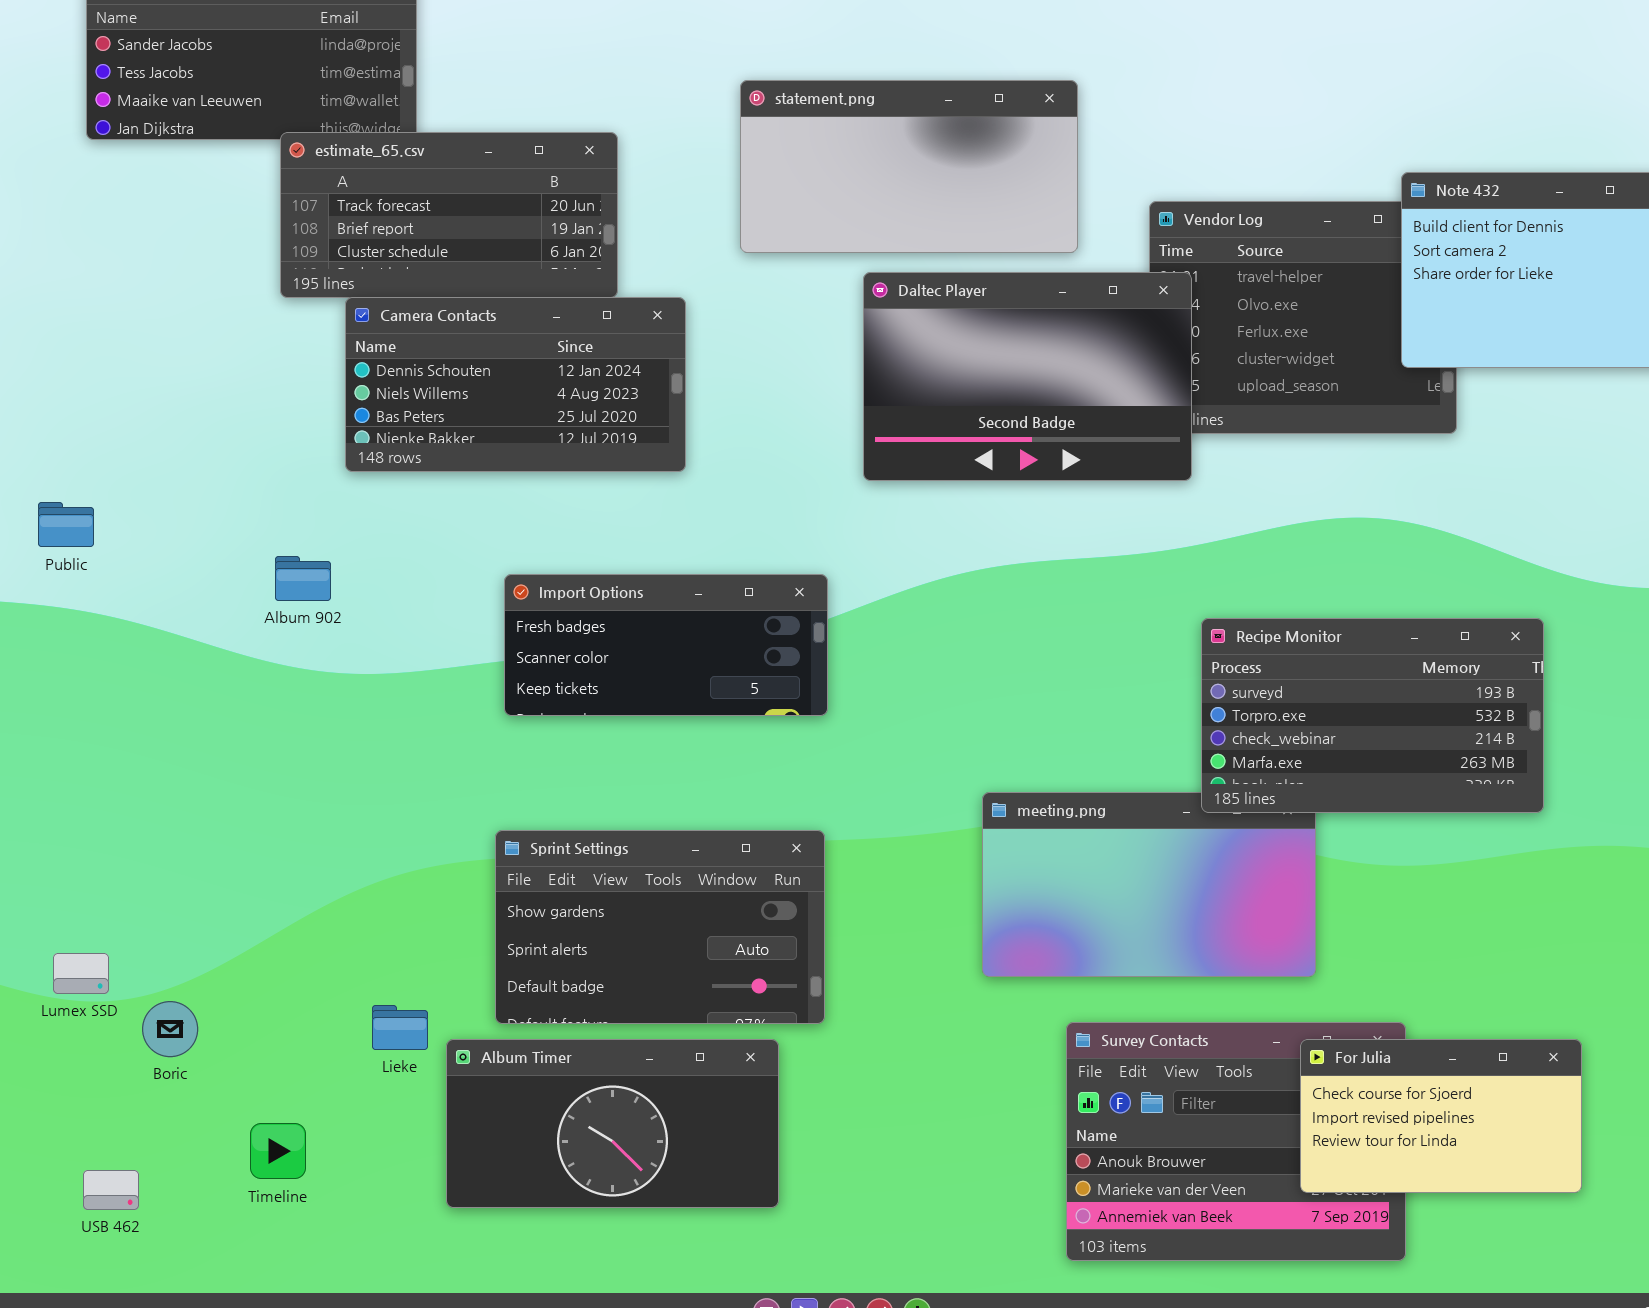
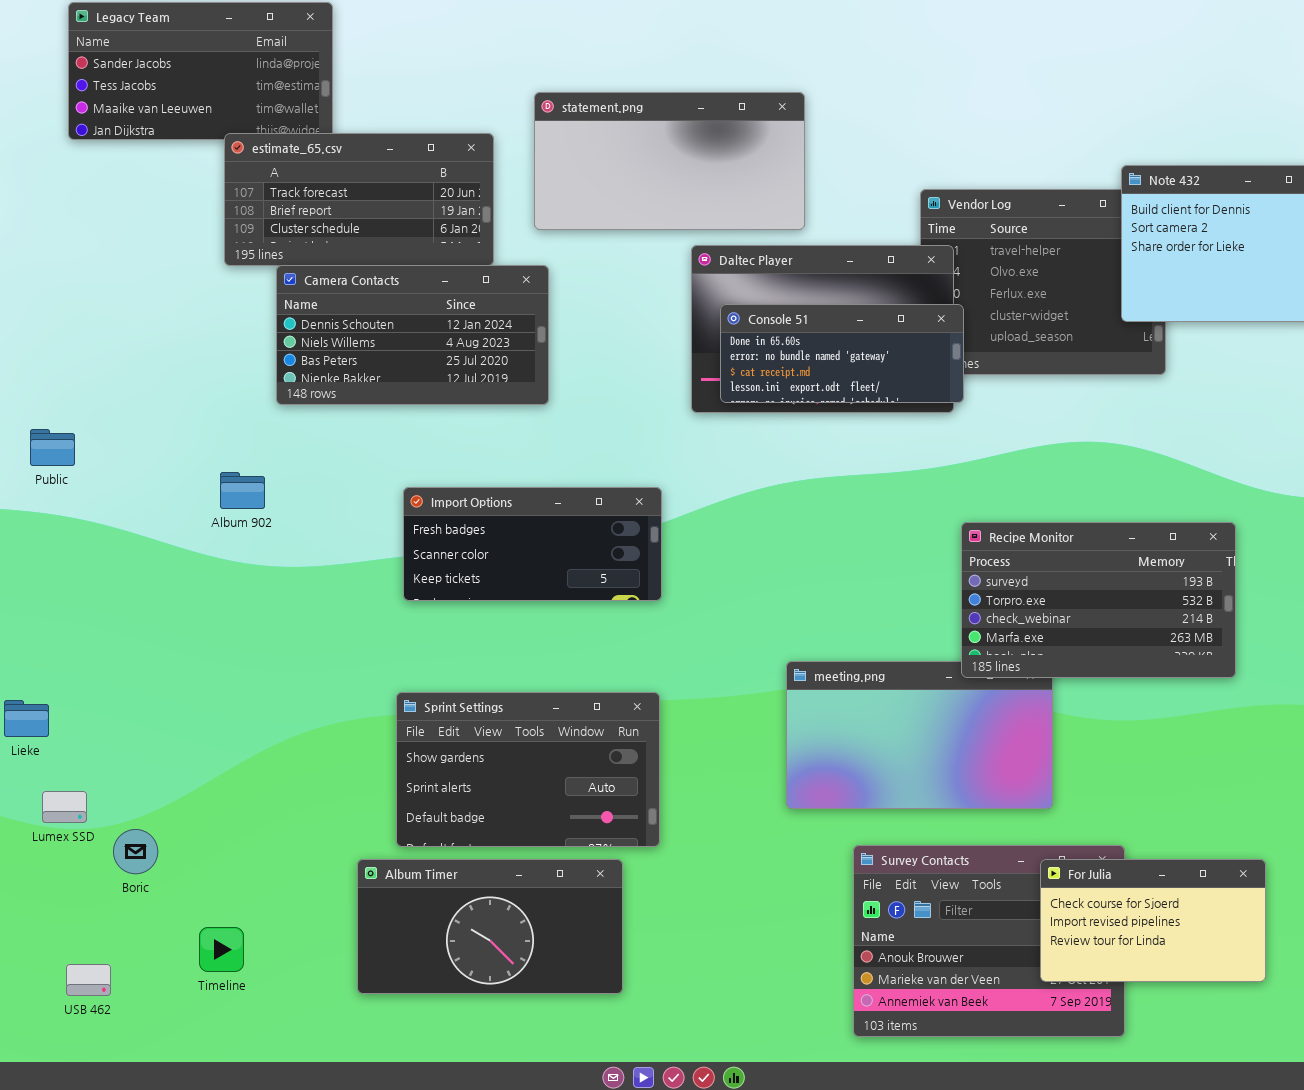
statement.png: [740,80,1078,253] -> [534,92,805,230], moved
Console 51: none -> [720,304,964,403], opened
Lieke: [372,1005,428,1050] -> [4,700,49,737], moved

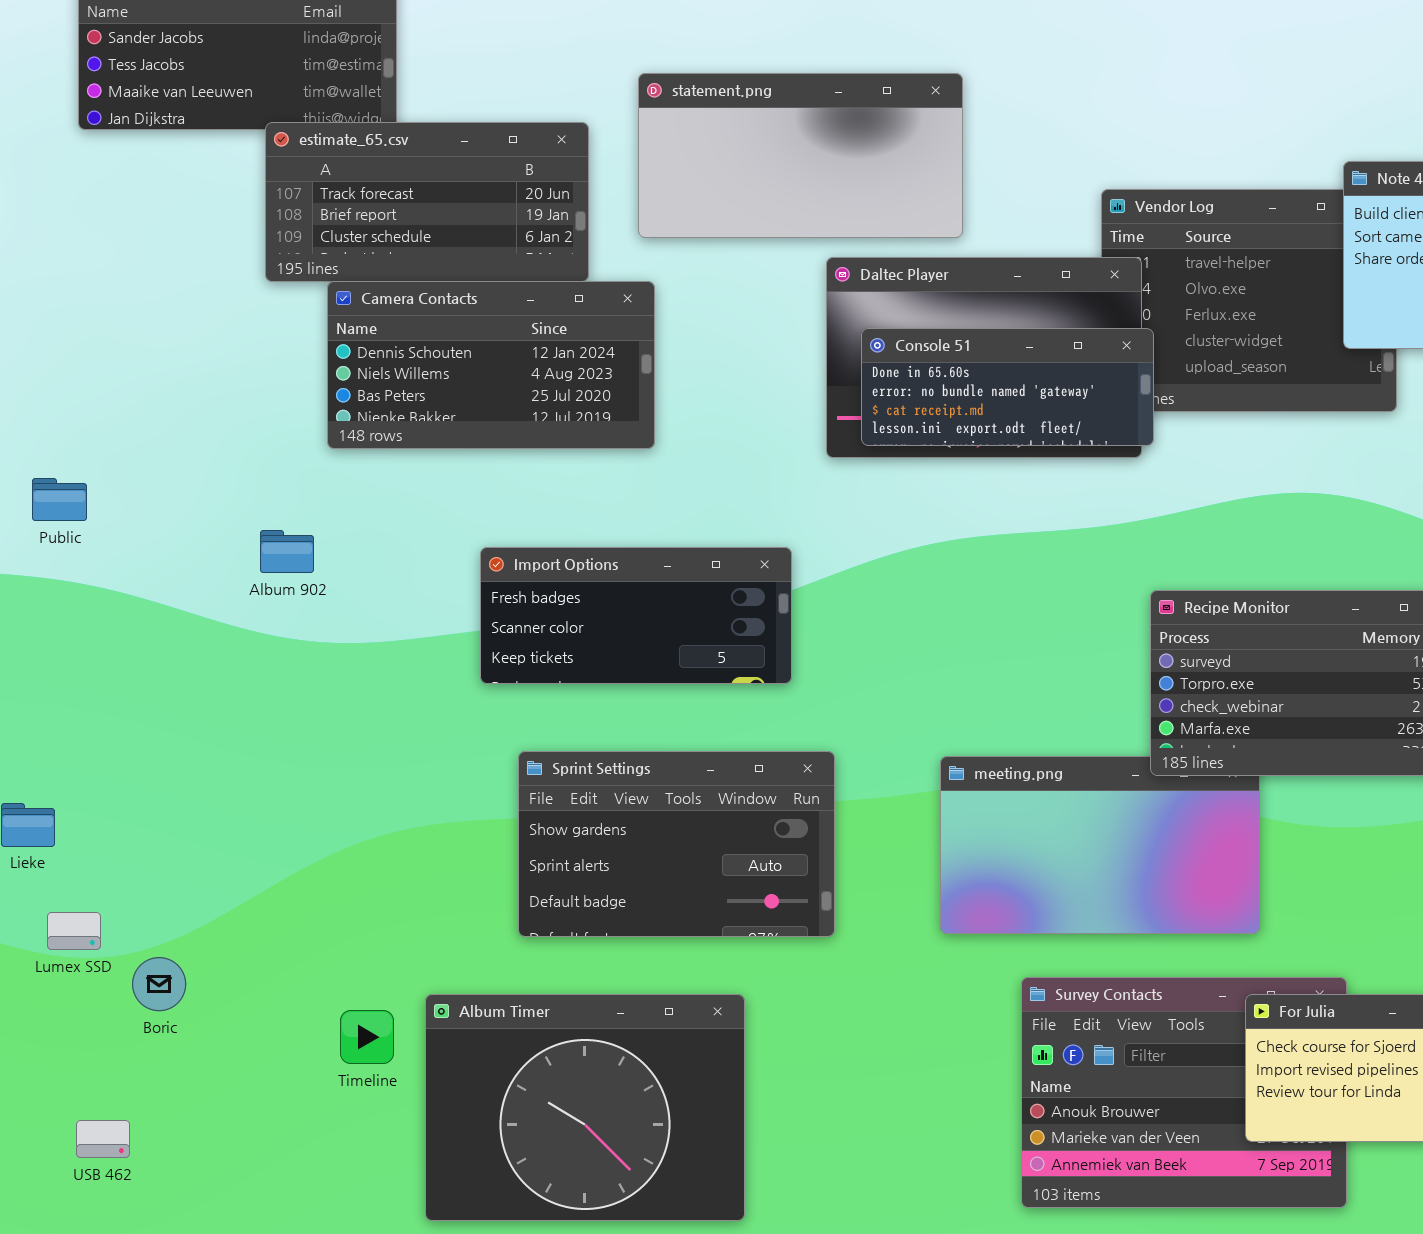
Sprint Settings: [396,692,660,847] -> [518,751,835,937], moved
Album Timer: [357,859,623,994] -> [425,994,745,1221], resized
Timeline: [199,927,244,972] -> [340,1010,394,1064], moved

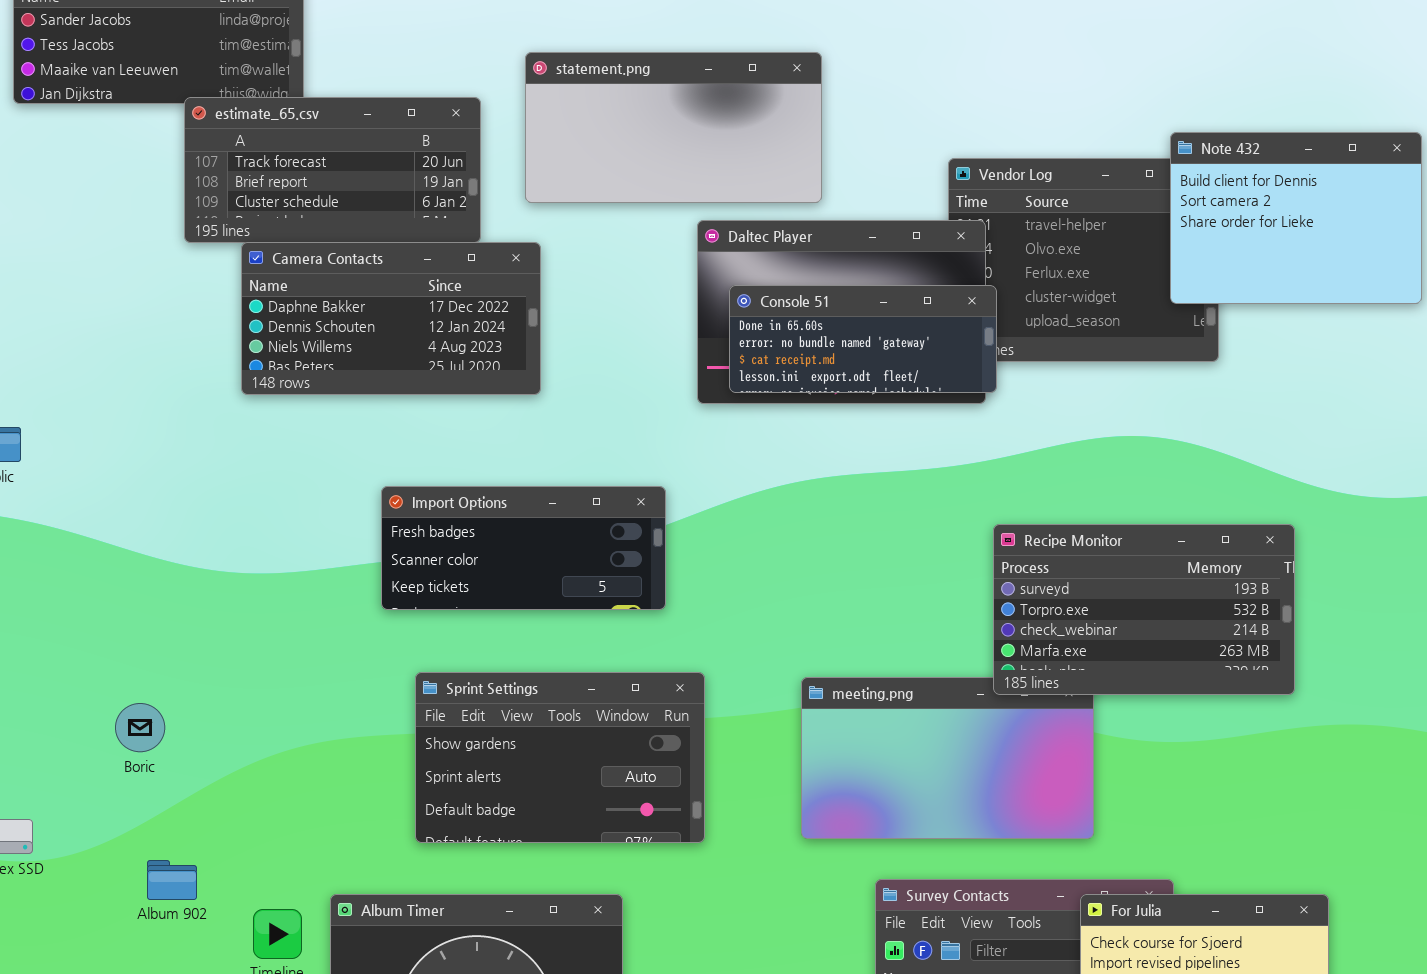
Camera Contacts: [327,281,655,449] -> [241,242,541,395], scrolled up 1 row
Album 902: [260,530,314,573] -> [147,860,197,900], moved
Boric: [132,957,186,1011] -> [115,703,165,752], moved

